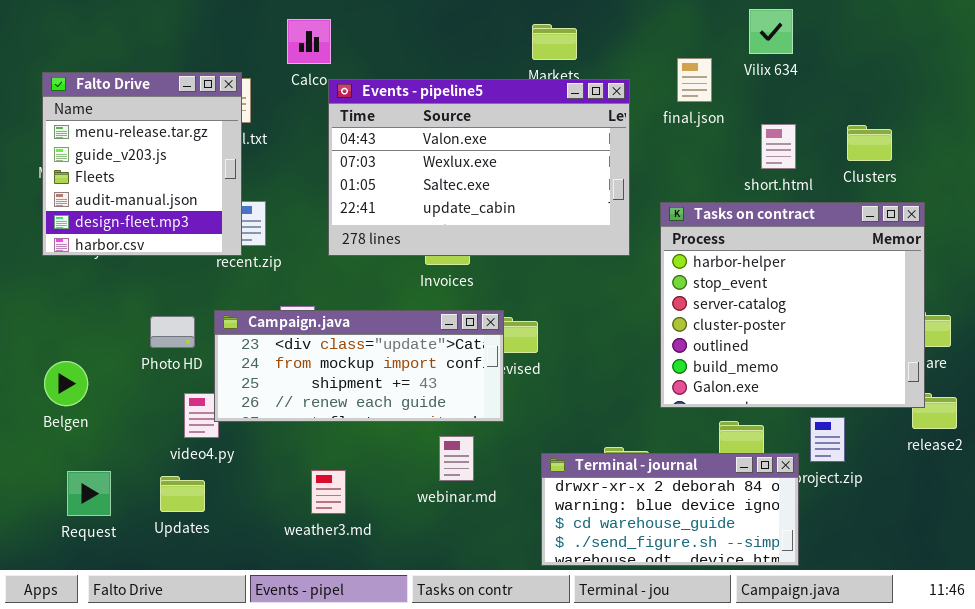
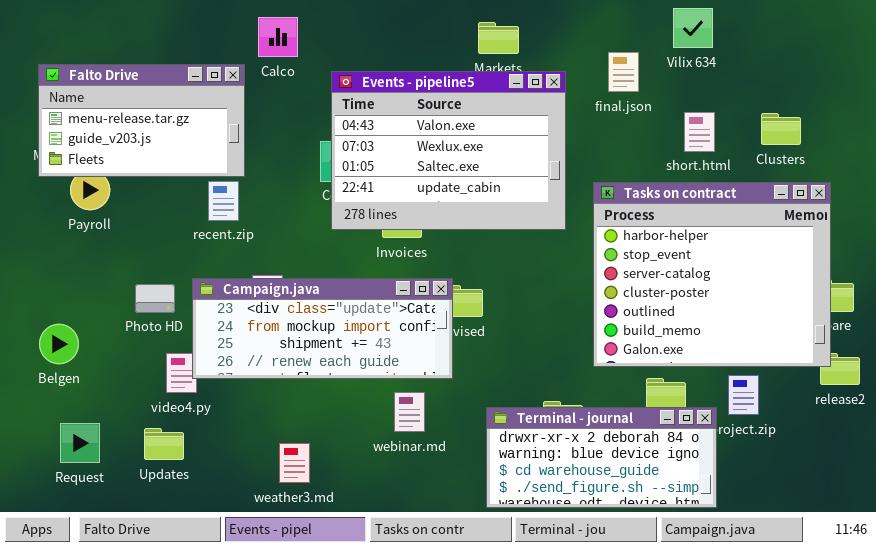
Falto Drive: [42,72,242,256] -> [38,64,245,177], resized
Events - pipeline5: [328,79,630,256] -> [331,71,566,230], resized
weather3.md: [311,470,346,514] -> [279,443,310,483], moved

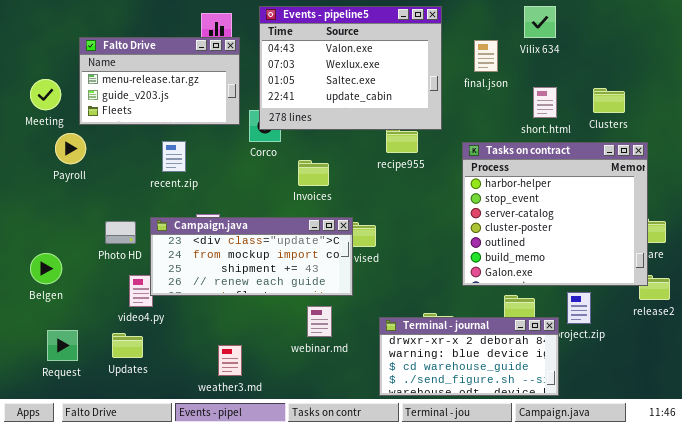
Falto Drive: [38,64,245,177] -> [79,37,240,125], moved
Events - pipeline5: [331,71,566,230] -> [259,6,442,130], moved

